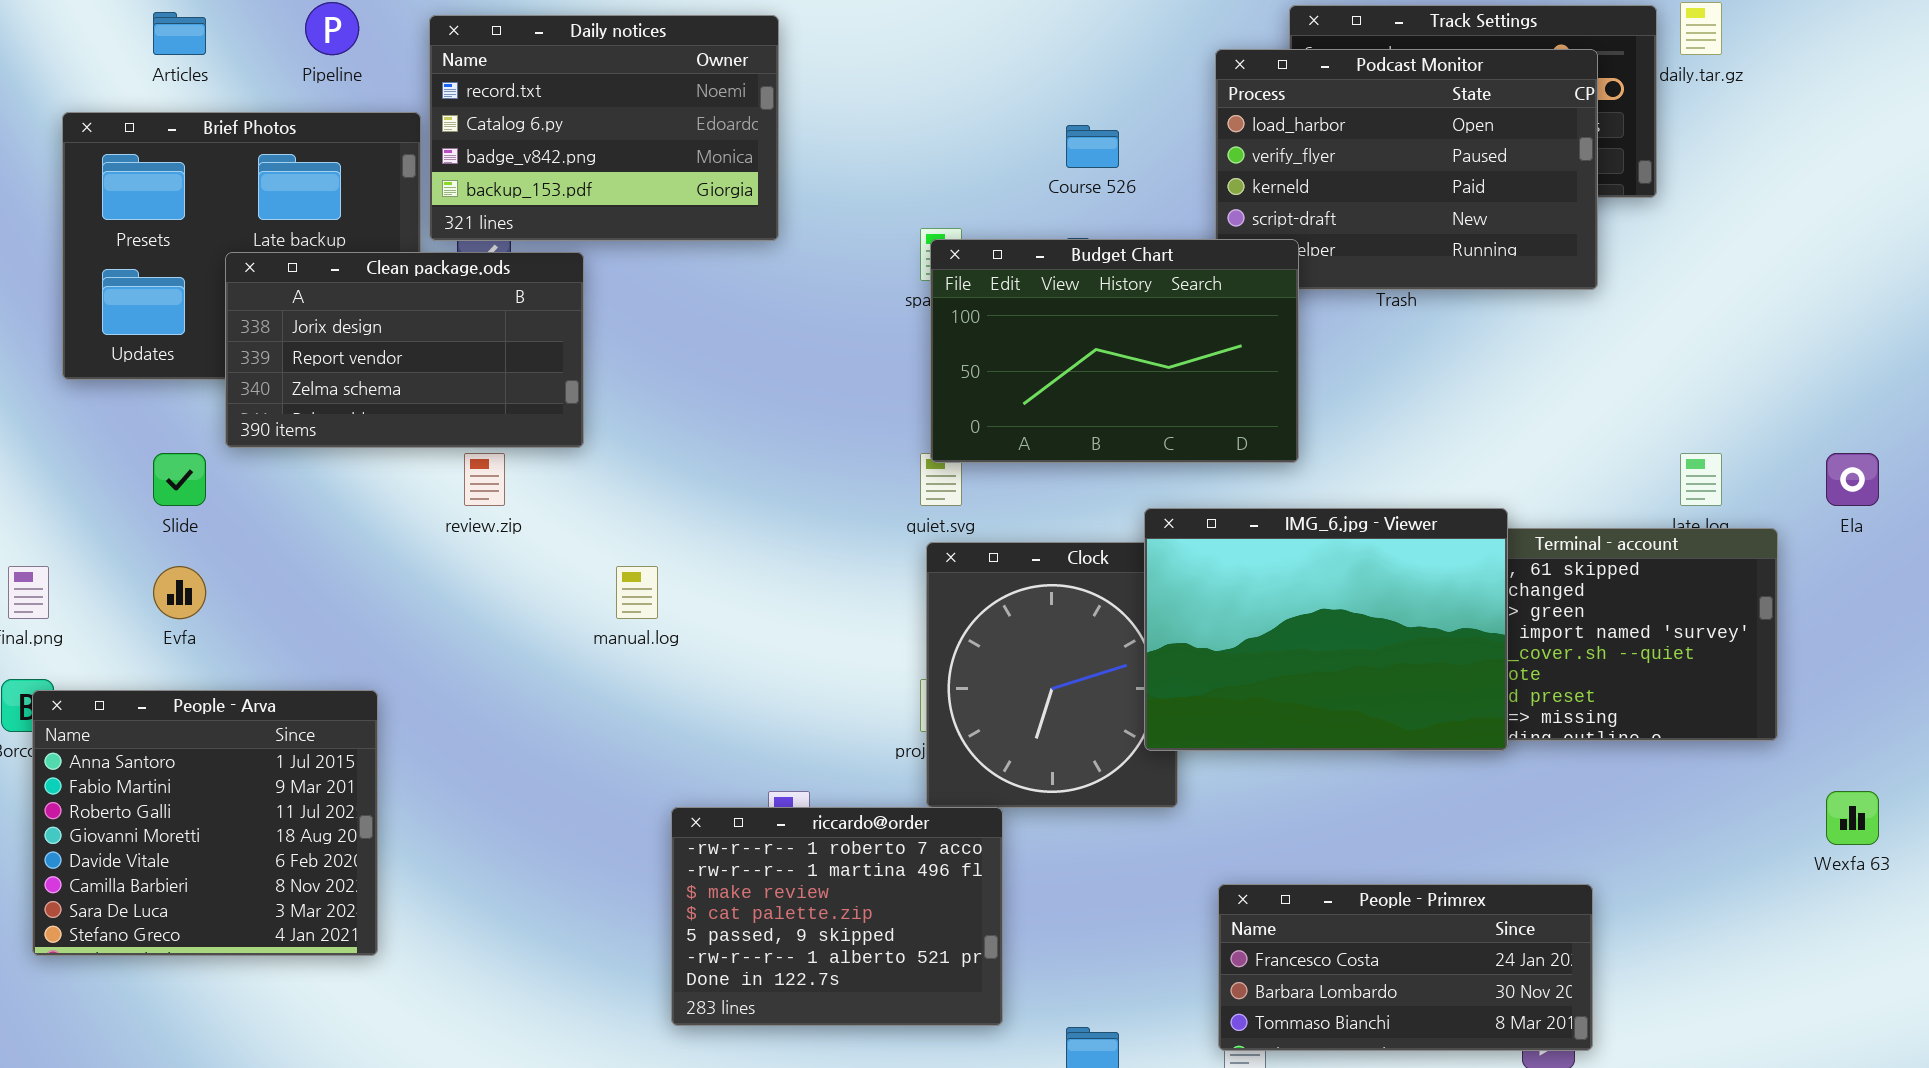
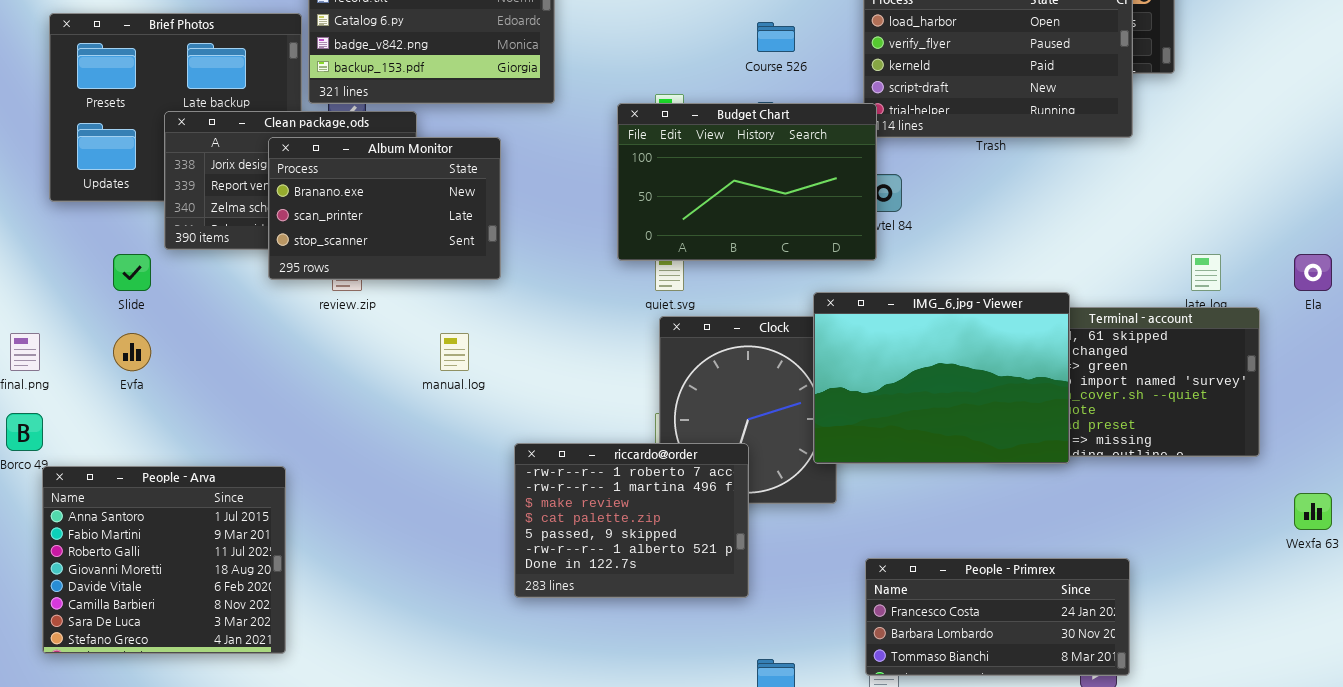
Budget Chart: [930,239,1299,463] -> [617,103,877,261], moved
Album Monitor: none -> [268,137,501,280], opened
People - Arva: [32,690,378,956] -> [42,466,286,654], moved
riccardo@order: [671,807,1003,1026] -> [514,443,749,598], moved

